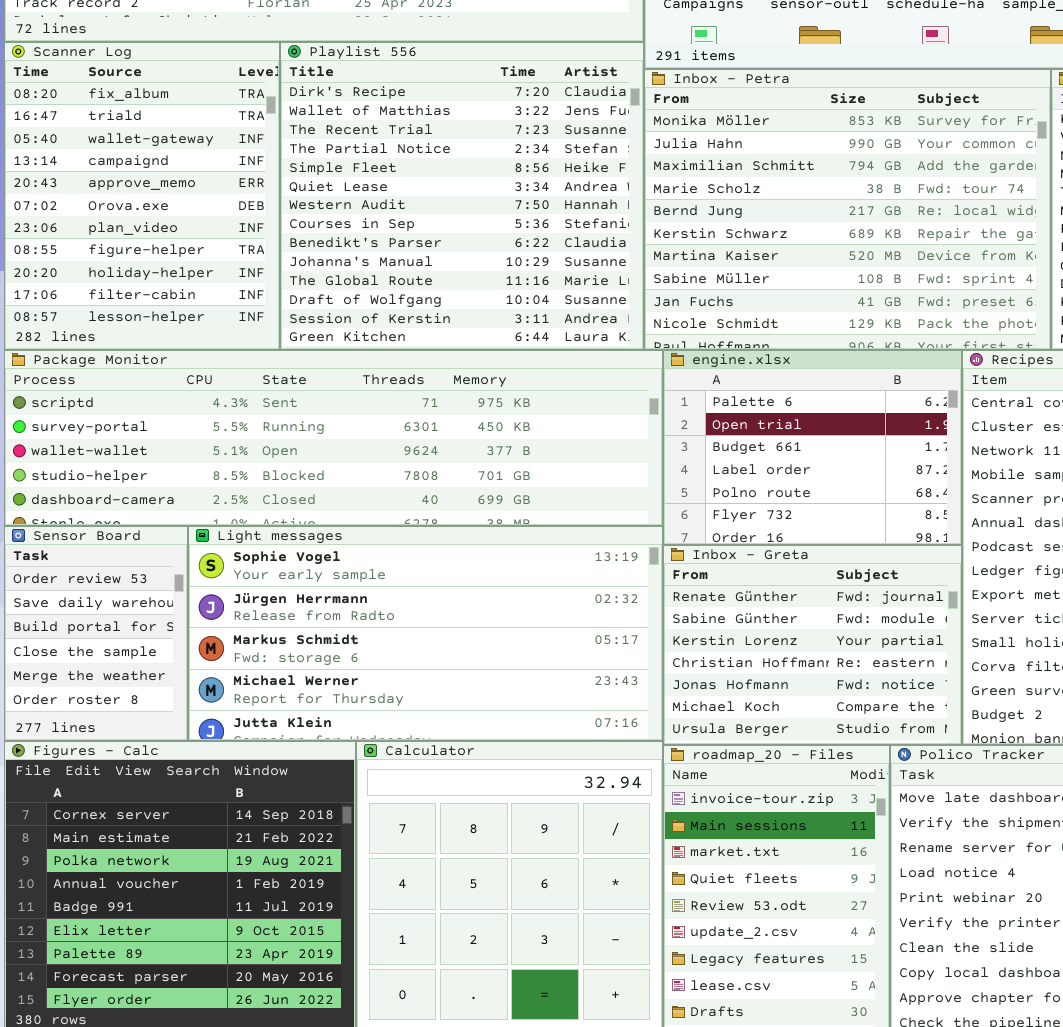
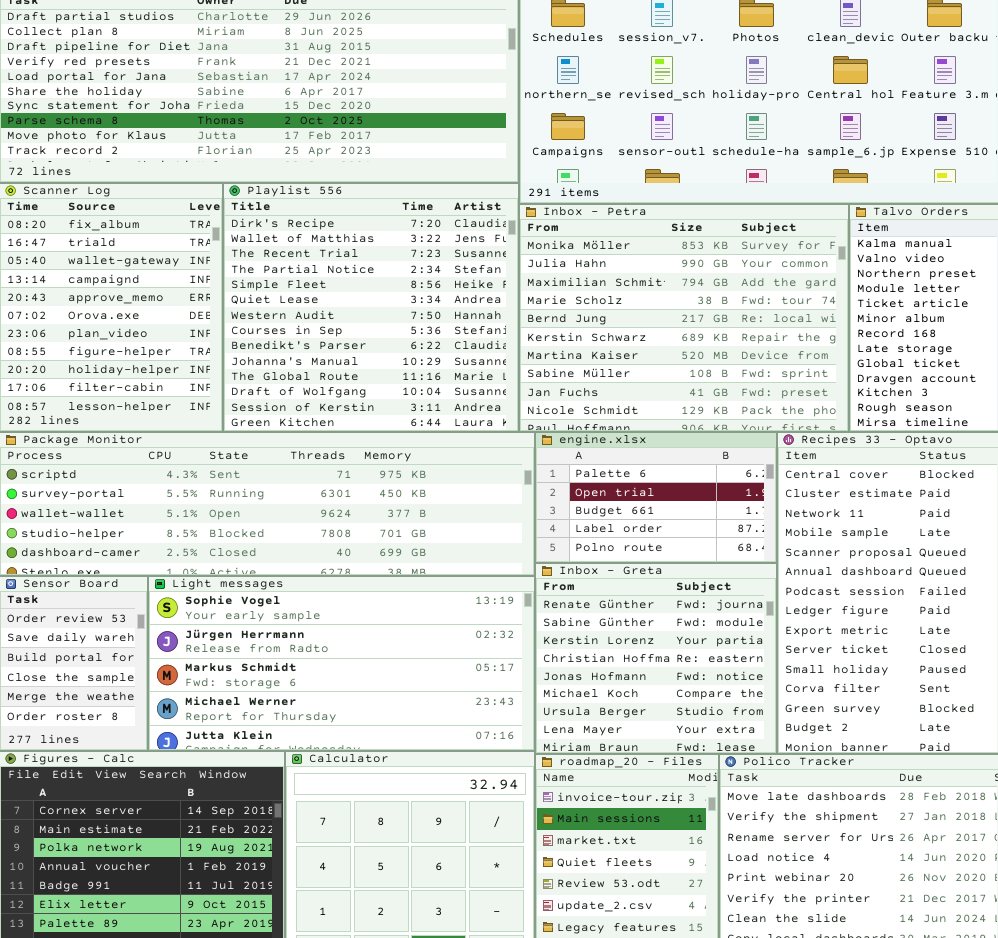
engine.xlsx: [663,350,962,545] -> [535,432,777,563], resized
Inbox - Greta: [663,545,962,745] -> [535,563,777,754], resized

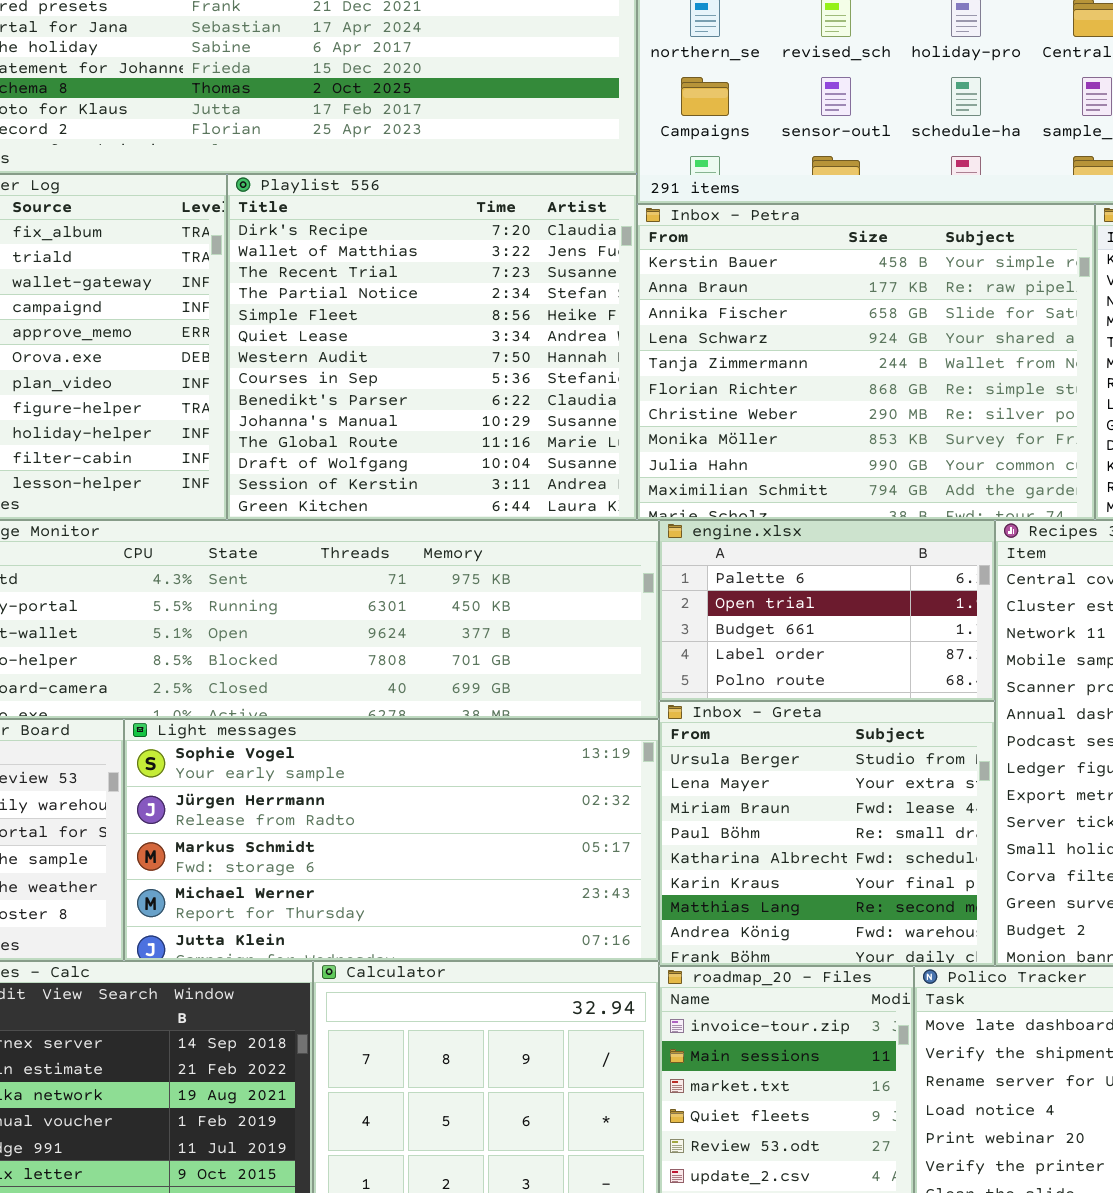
Inbox - Petra: [519,204,849,432] -> [637,204,1095,520], scrolled up 7 rows
Inbox - Greta: [535,563,777,754] -> [659,701,995,966], scrolled down 6 rows

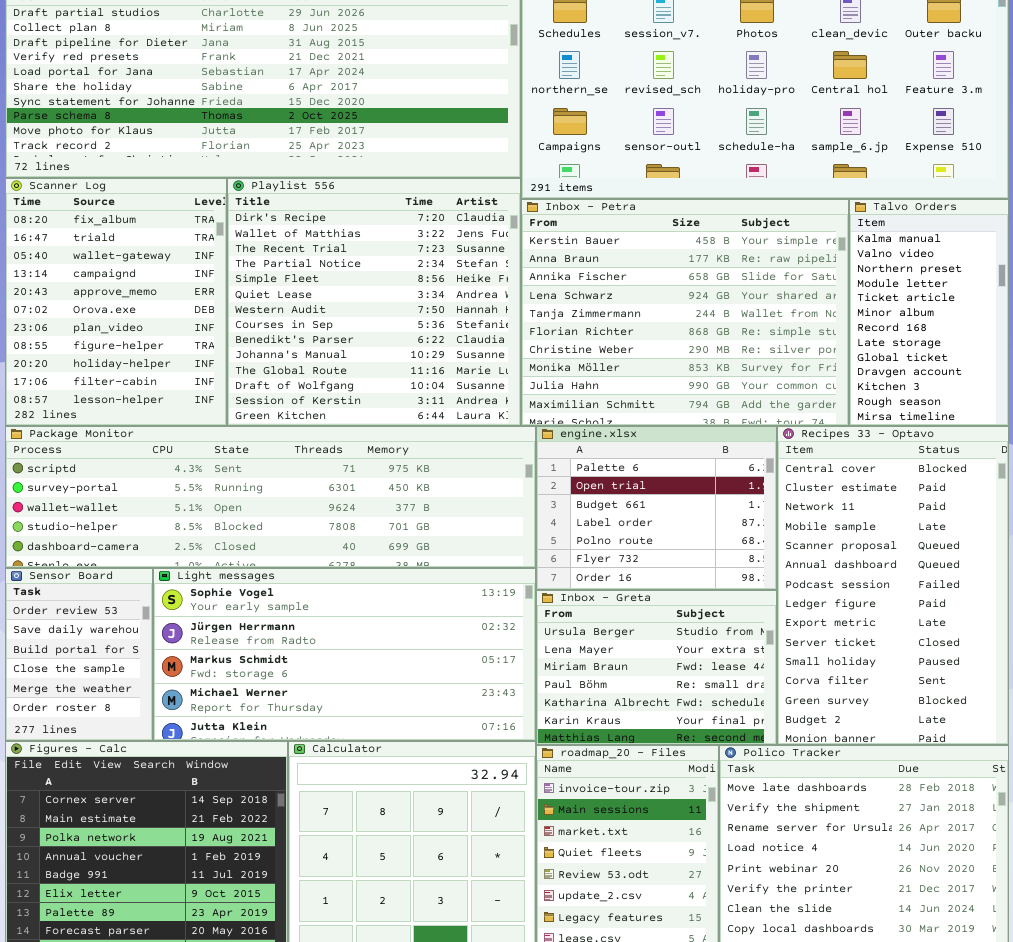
engine.xlsx: [659,520,995,701] -> [536,426,777,590], resized
Inbox - Greta: [659,701,995,966] -> [536,590,777,745], resized

